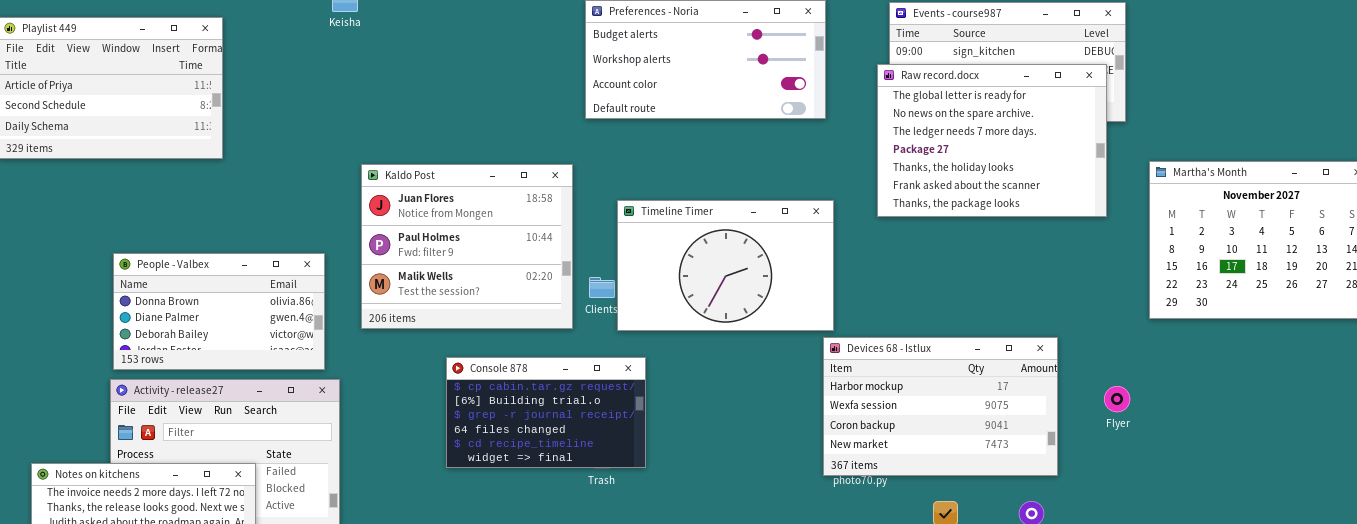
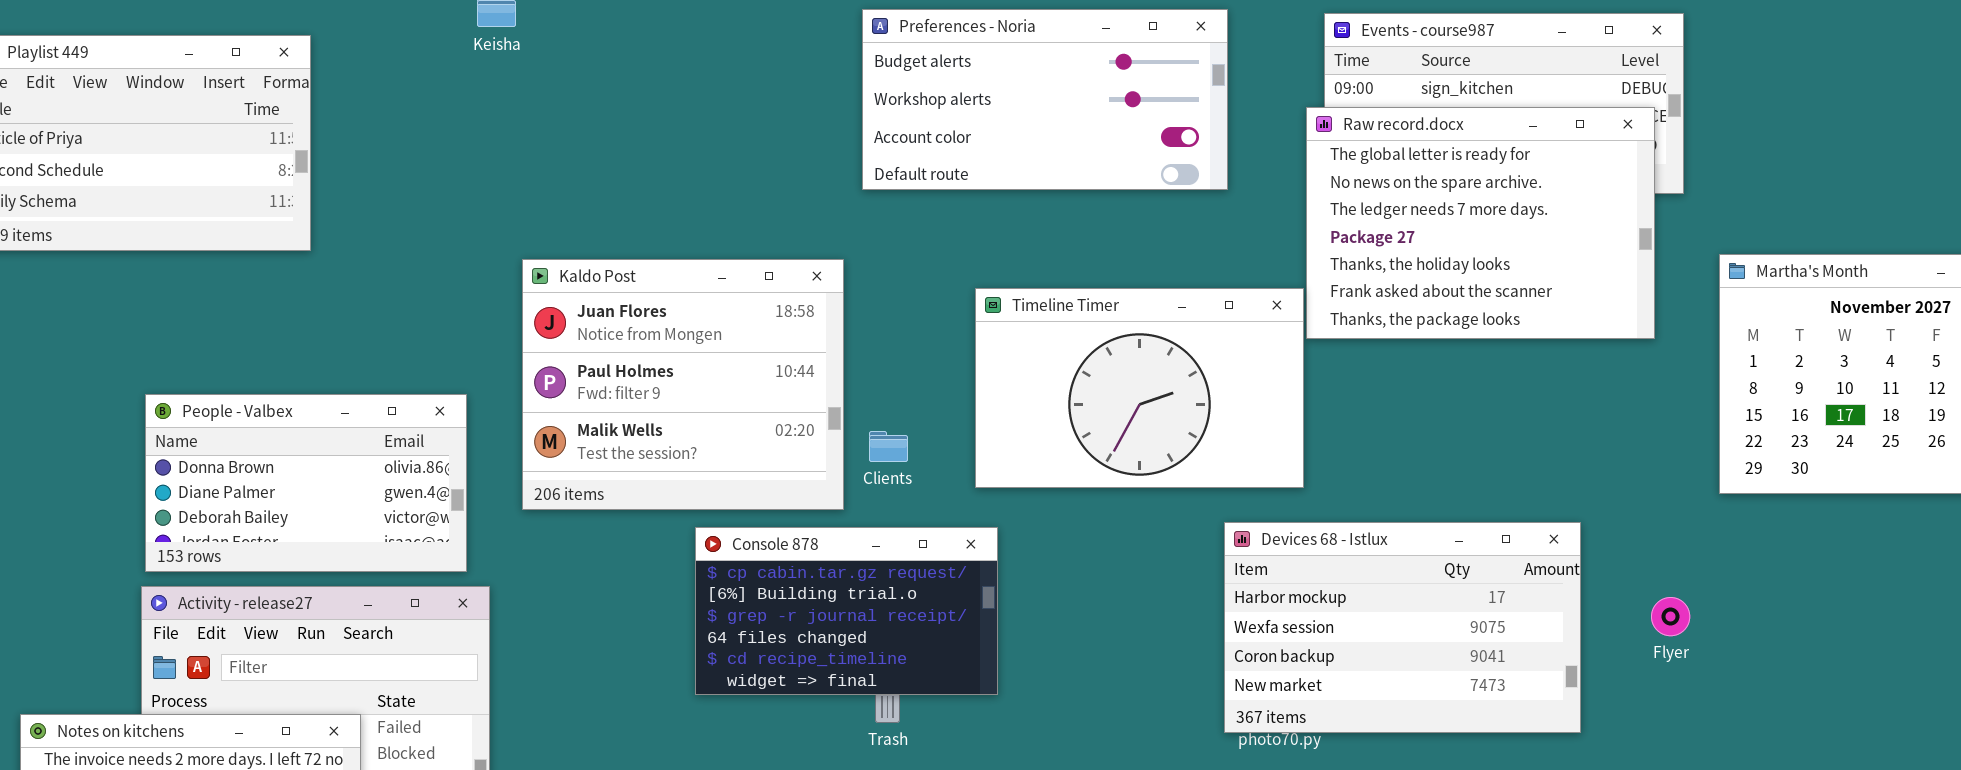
Timeline Timer: [617,200,834,331] -> [975,288,1304,488], moved
Console 878: [446,357,646,468] -> [695,527,998,695], moved

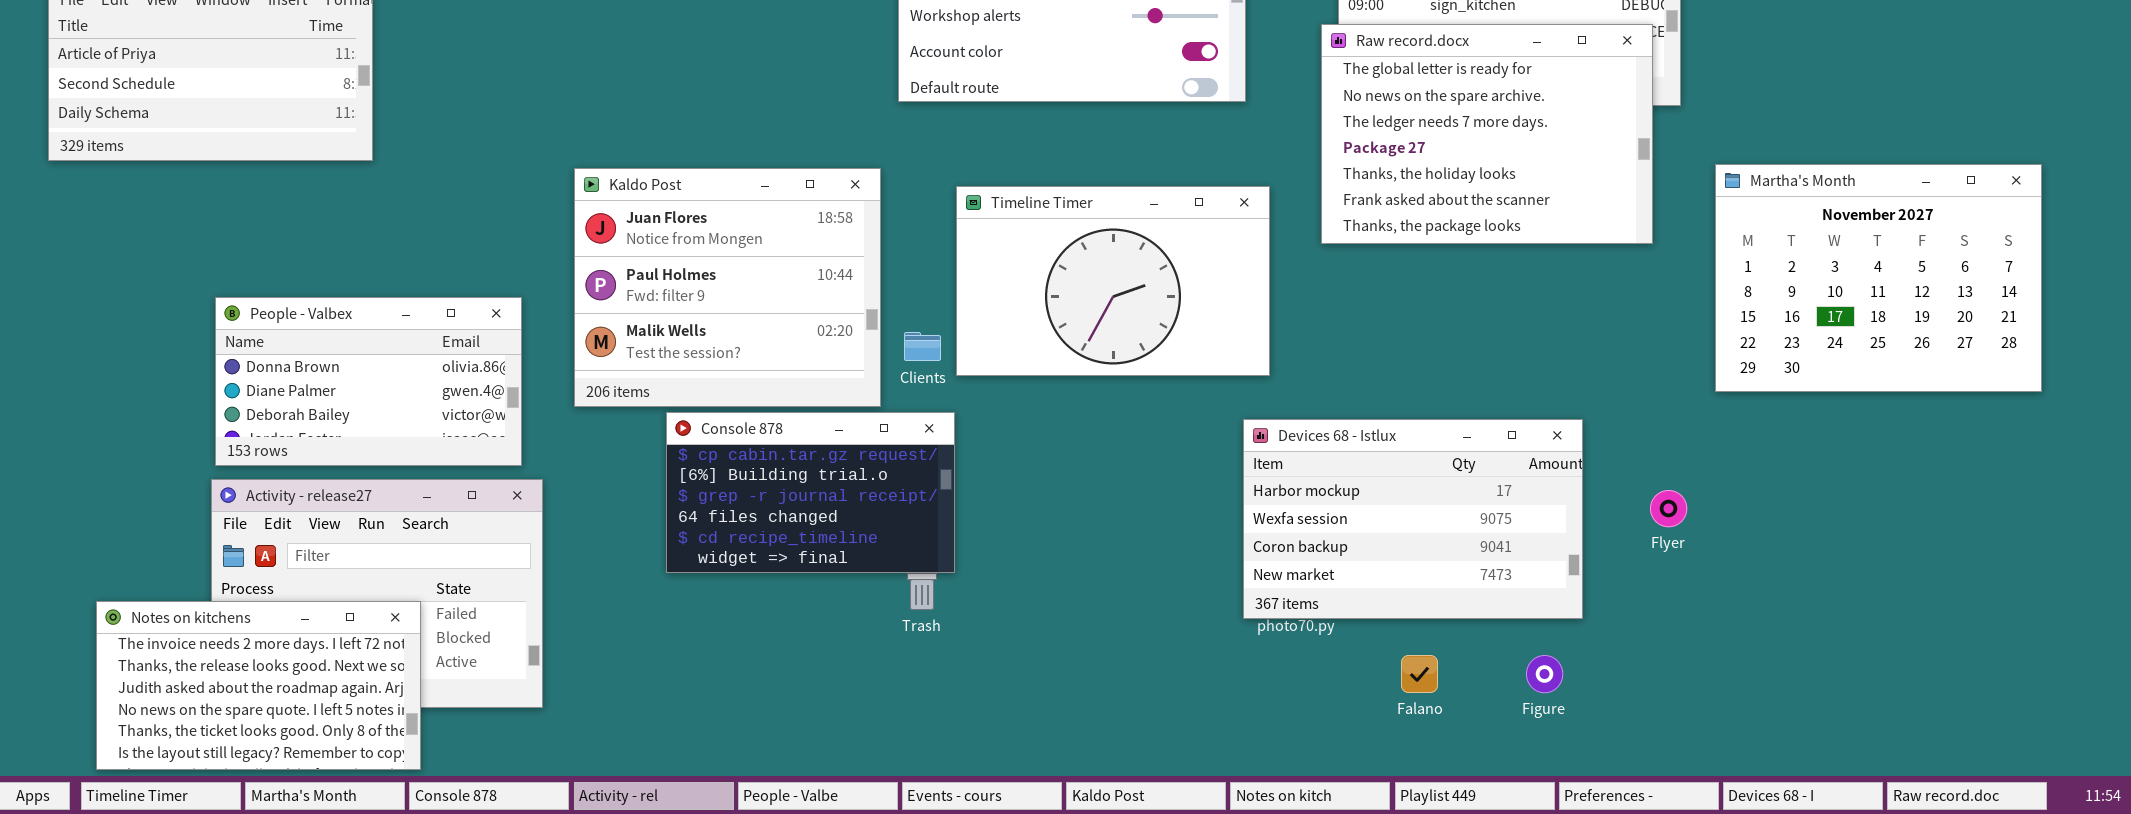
Timeline Timer: [975,288,1304,488] -> [956,186,1270,376], moved
Console 878: [695,527,998,695] -> [666,412,955,573], moved

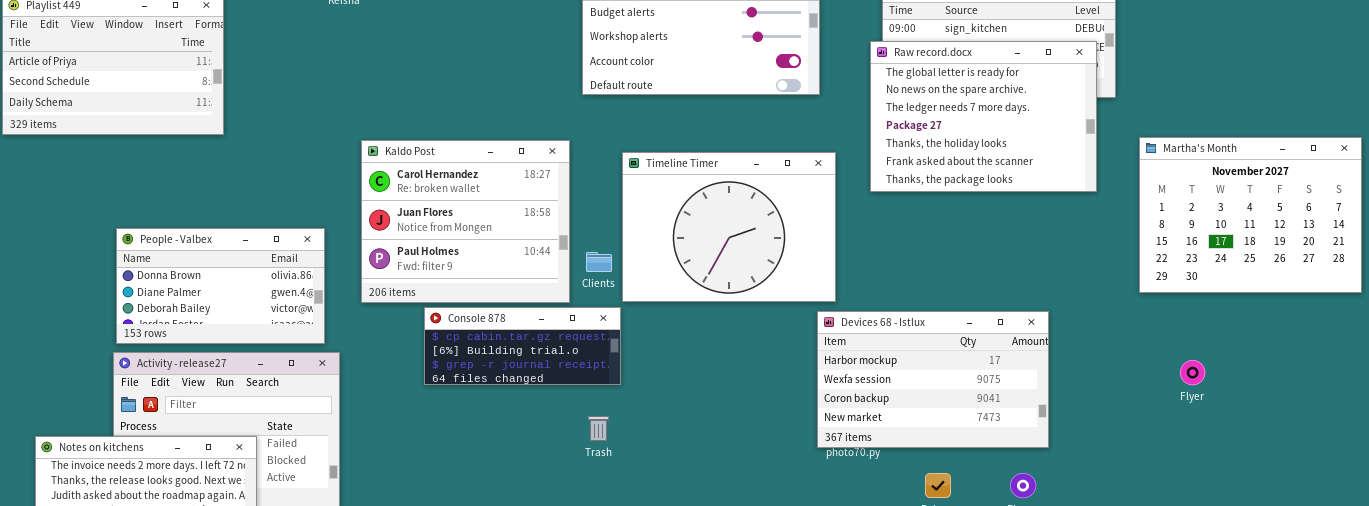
Kaldo Post: [574,168,881,407] -> [361,140,570,303], scrolled up 1 row
Timeline Timer: [956,186,1270,376] -> [622,152,836,302], resized
Console 878: [666,412,955,573] -> [424,307,621,385], resized
Flyer: [1650,490,1687,527] -> [1180,360,1205,385], moved

